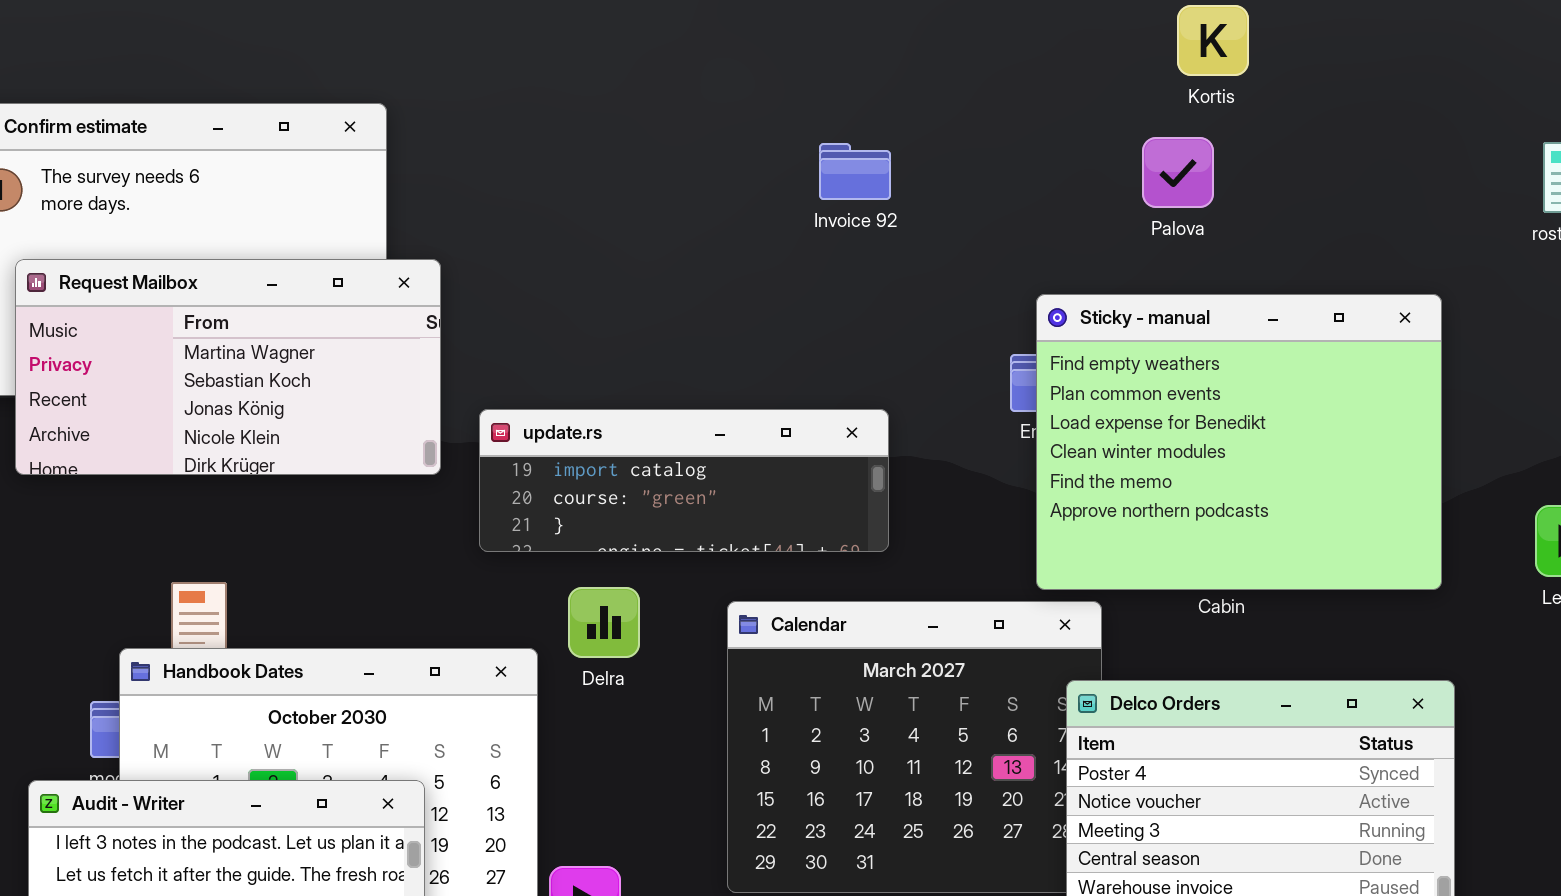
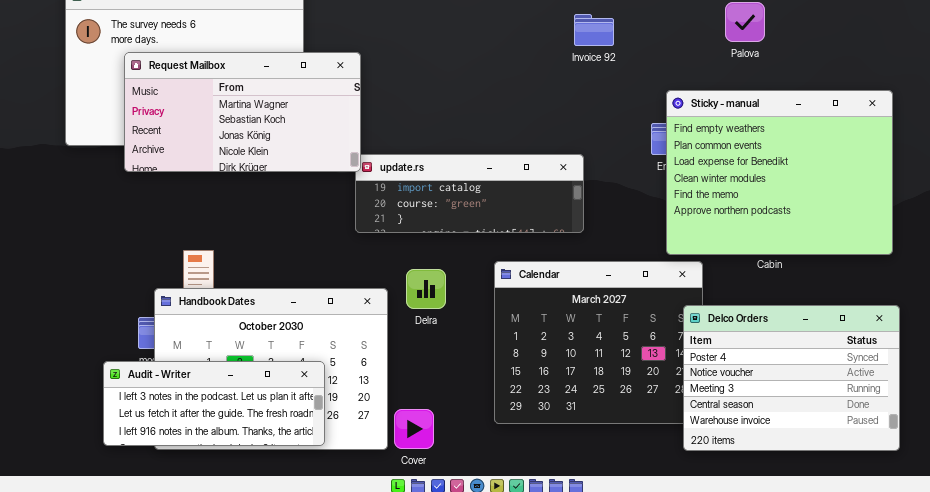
Invoice 92: [819,143,891,200] -> [574,14,614,46], moved
Request Mailbox: [15,259,441,475] -> [124,52,361,172], moved
Delra: [568,587,640,658] -> [406,269,446,309], moved

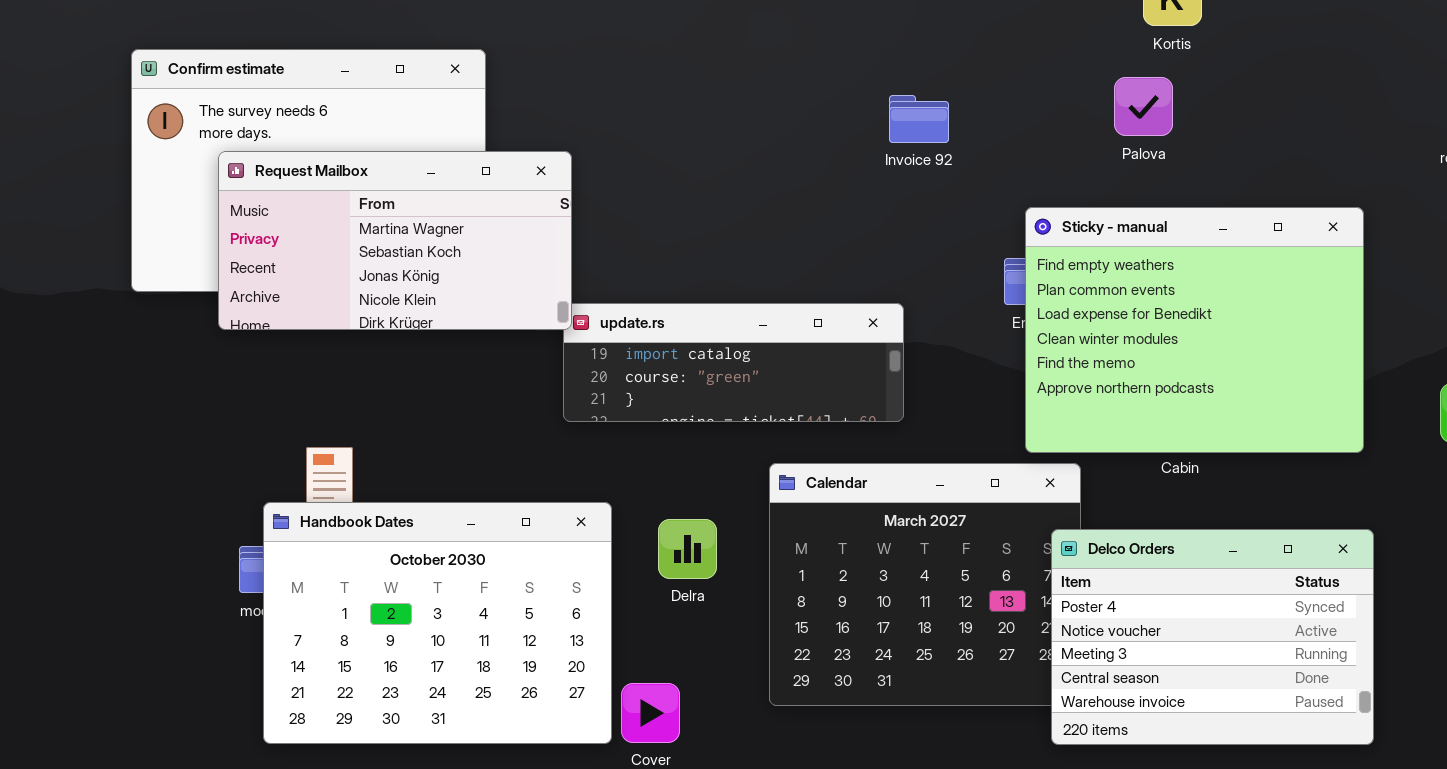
Delra: [406,269,446,309] -> [658,519,717,579], moved
Audit - Writer: [103,361,325,446] -> none, closed

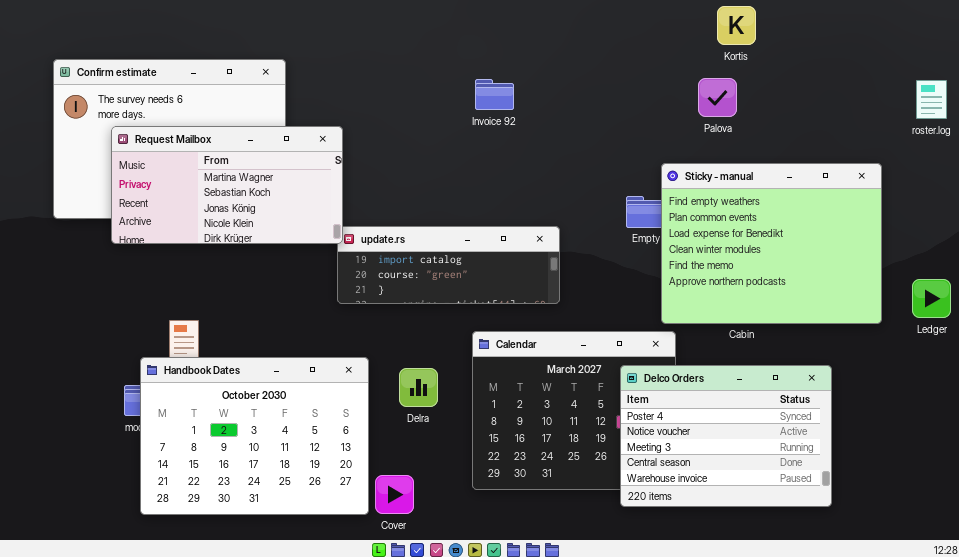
Invoice 92: [889,95,949,143] -> [475,79,514,110], moved
Sticky - manual: [1025,207,1364,453] -> [661,163,882,324], moved
Delco Orders: [1051,529,1374,745] -> [620,365,832,507], moved

